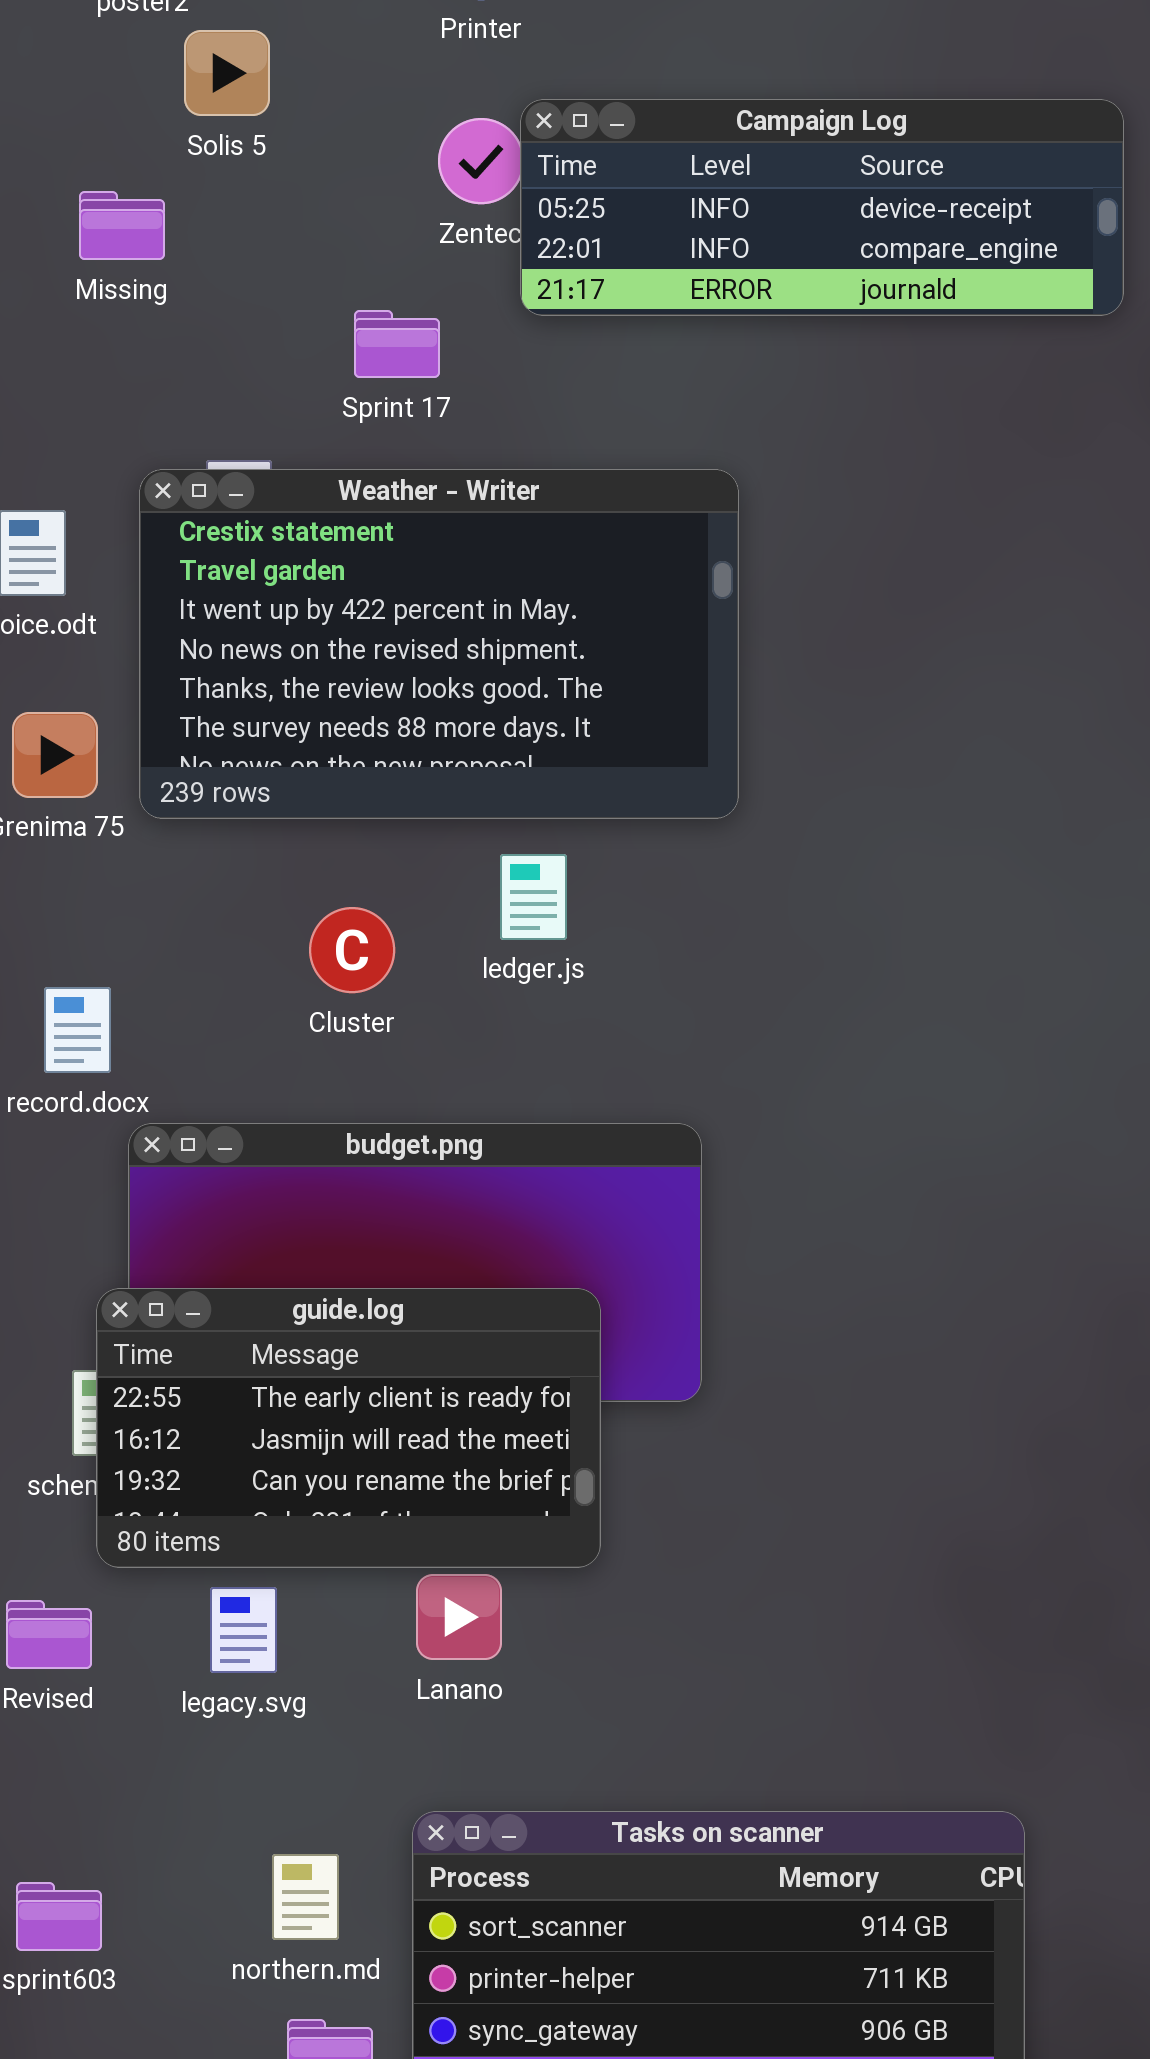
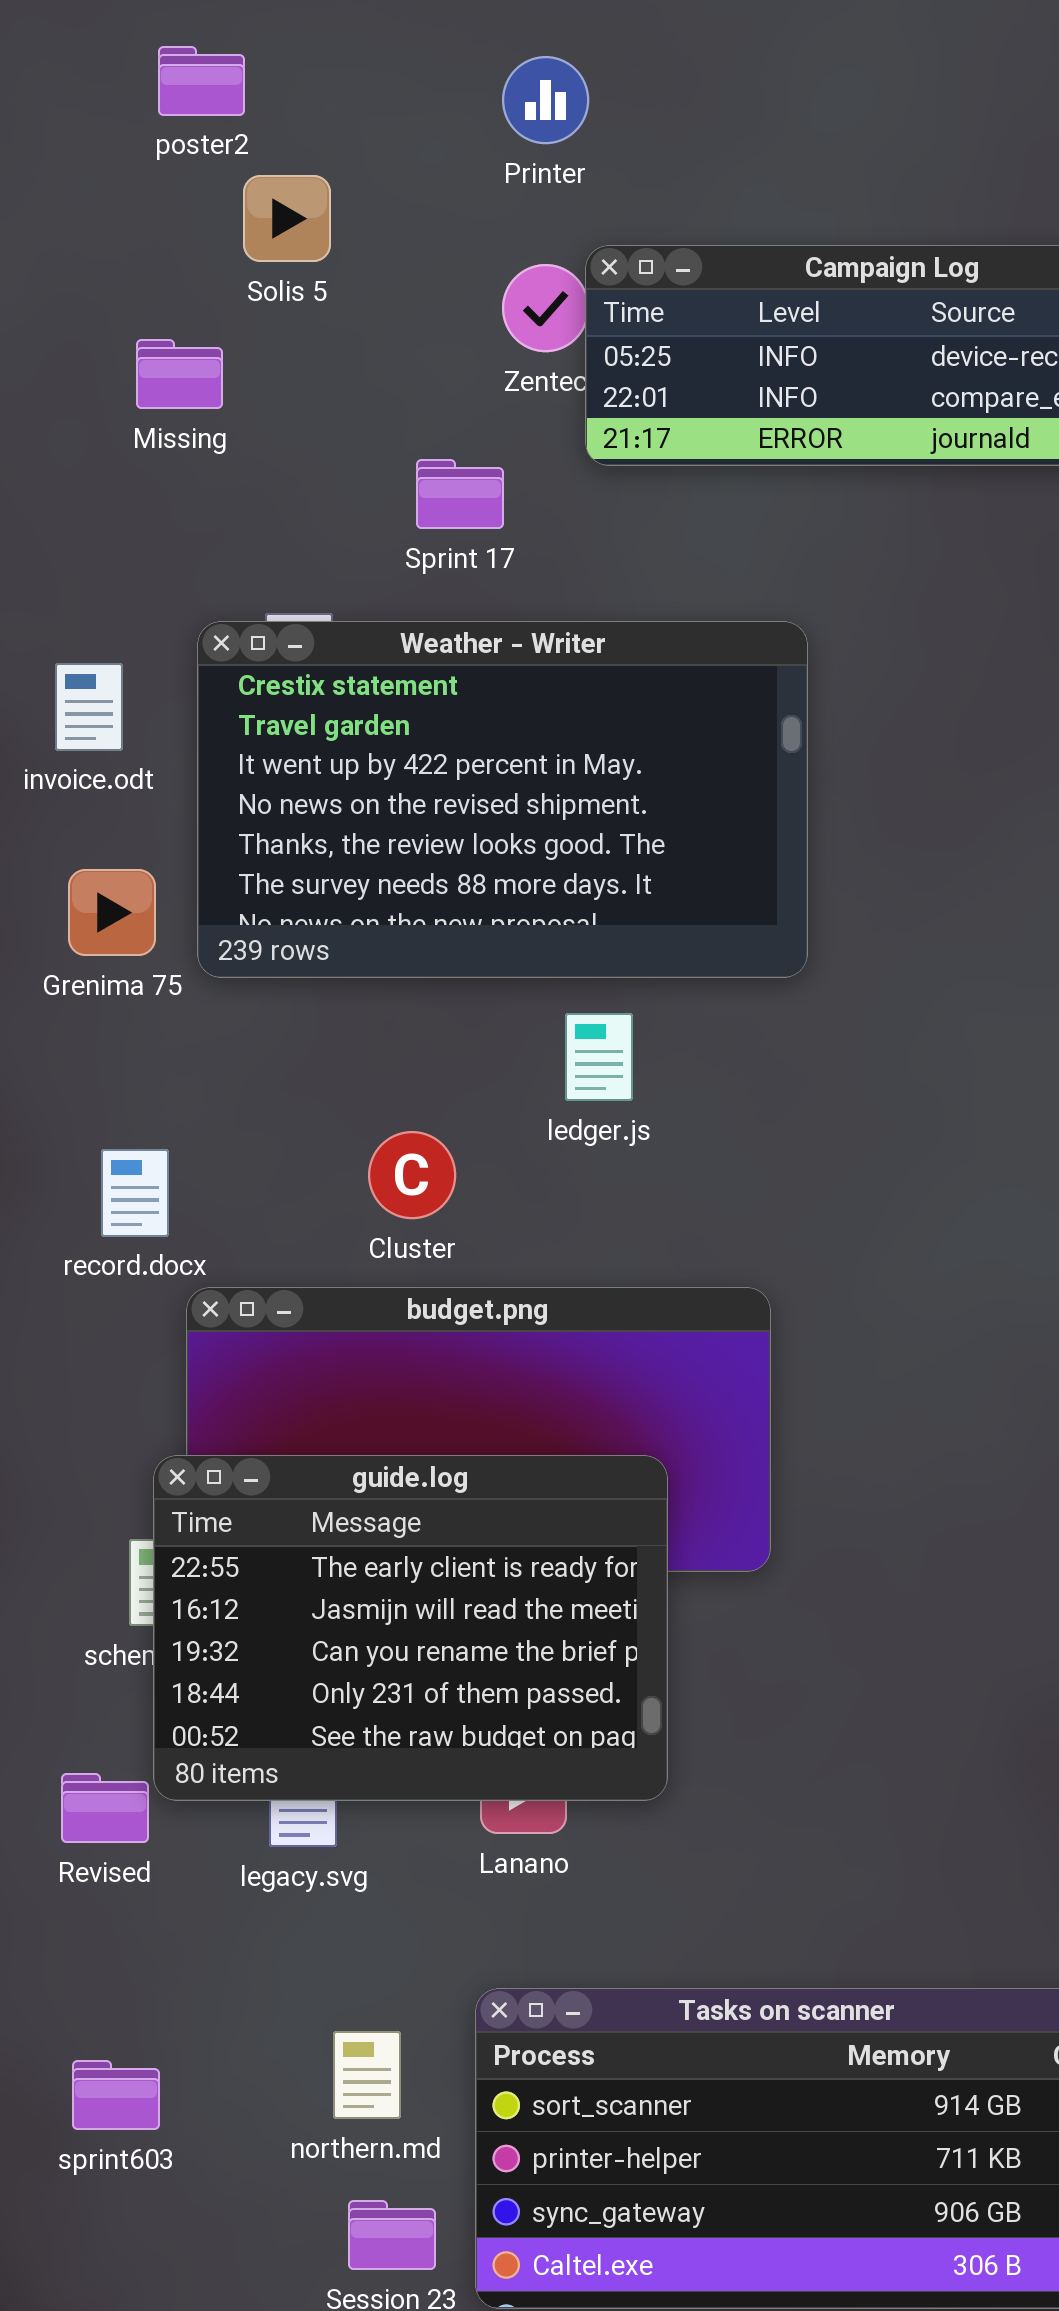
Cluster: [309,907,395,993] -> [368,1131,456,1219], moved
guide.log: [96,1288,601,1568] -> [153,1455,668,1801], resized

